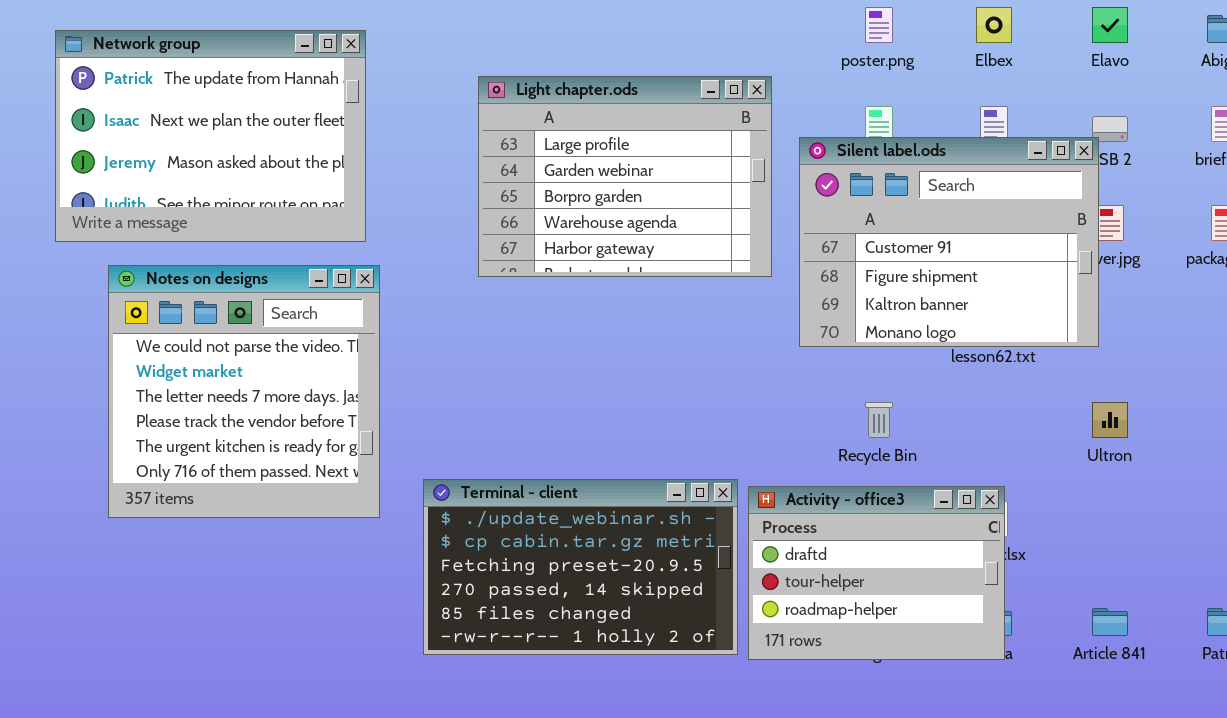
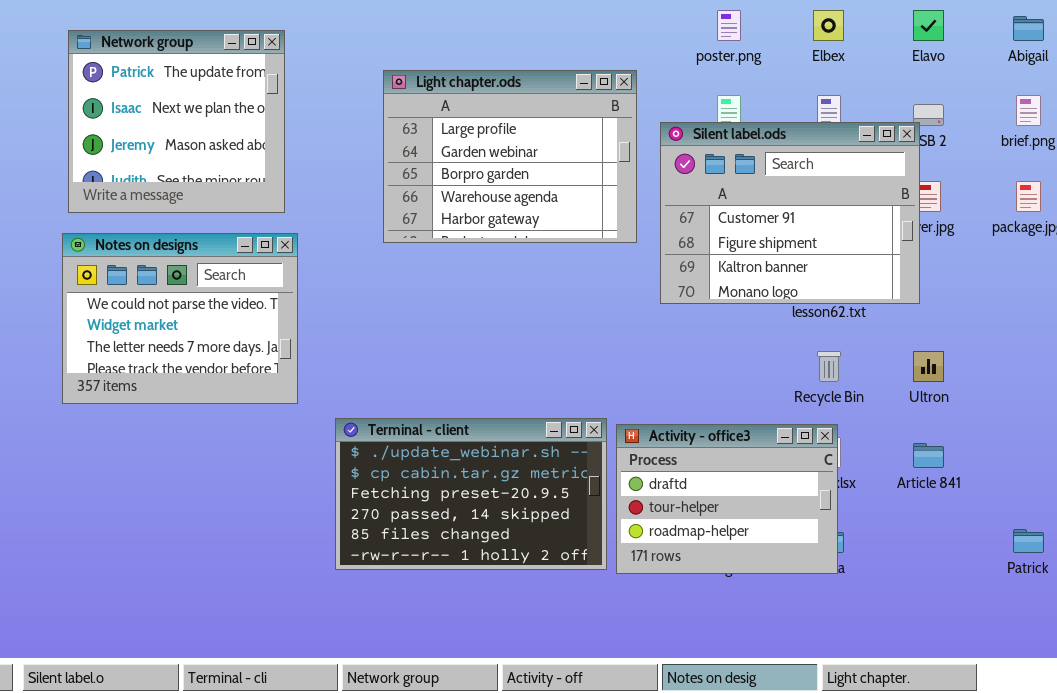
Network group: [55,30,366,242] -> [68,30,285,213], resized
Notes on designs: [108,265,380,518] -> [62,233,298,404], resized
Recycle Bin: [865,402,893,438] -> [817,351,841,382], moved
Article 841: [1092,608,1128,636] -> [913,443,944,468], moved

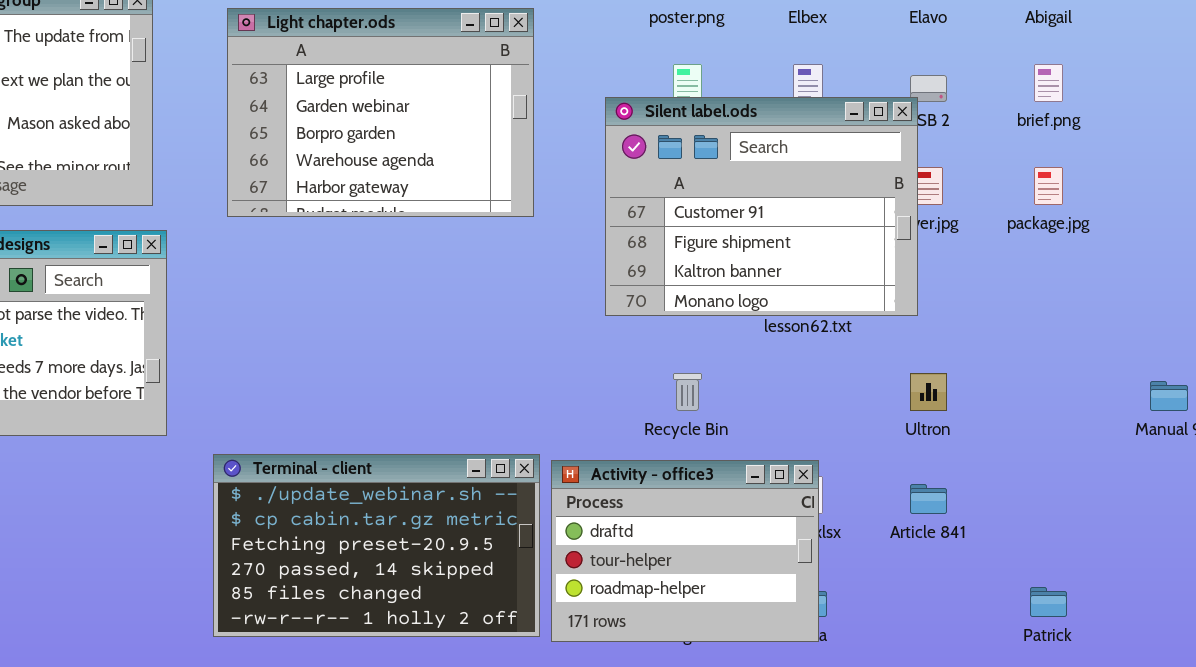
Light chapter.ods: [383,70,637,243] -> [227,8,534,217], moved
Recycle Bin: [817,351,841,382] -> [673,373,702,411], moved

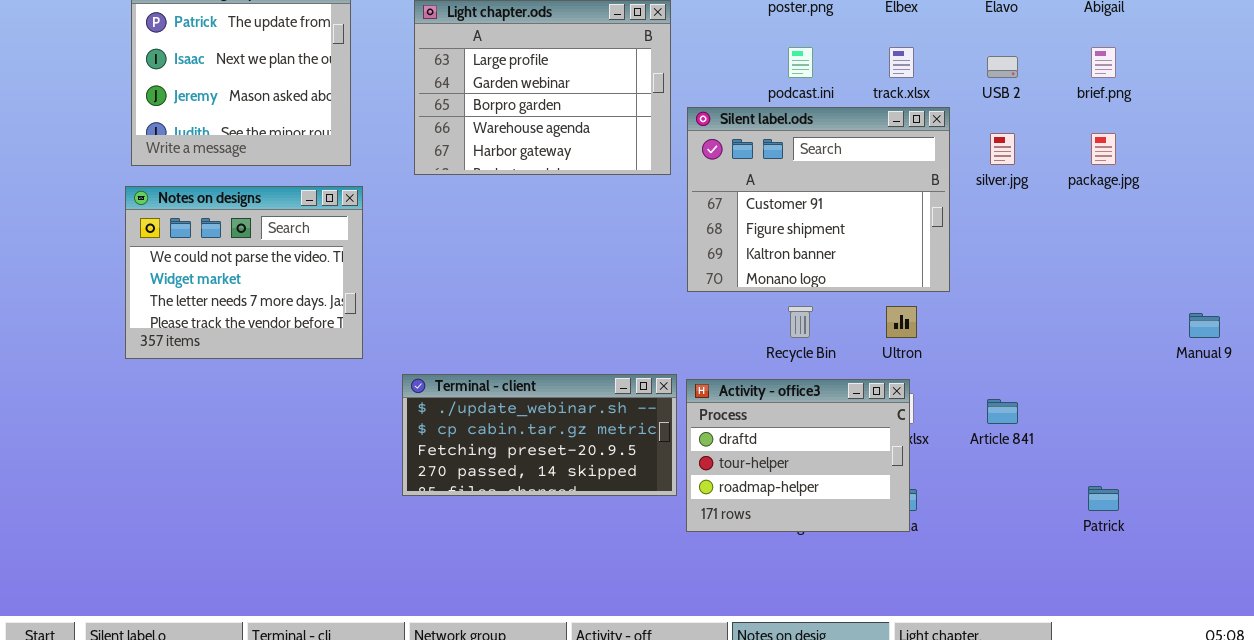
Silent label.ods: [605,97,918,316] -> [687,107,950,292], moved
Ultron: [910,373,947,411] -> [886,306,917,338], moved
Terminal - client: [213,454,540,637] -> [402,374,677,496], resized

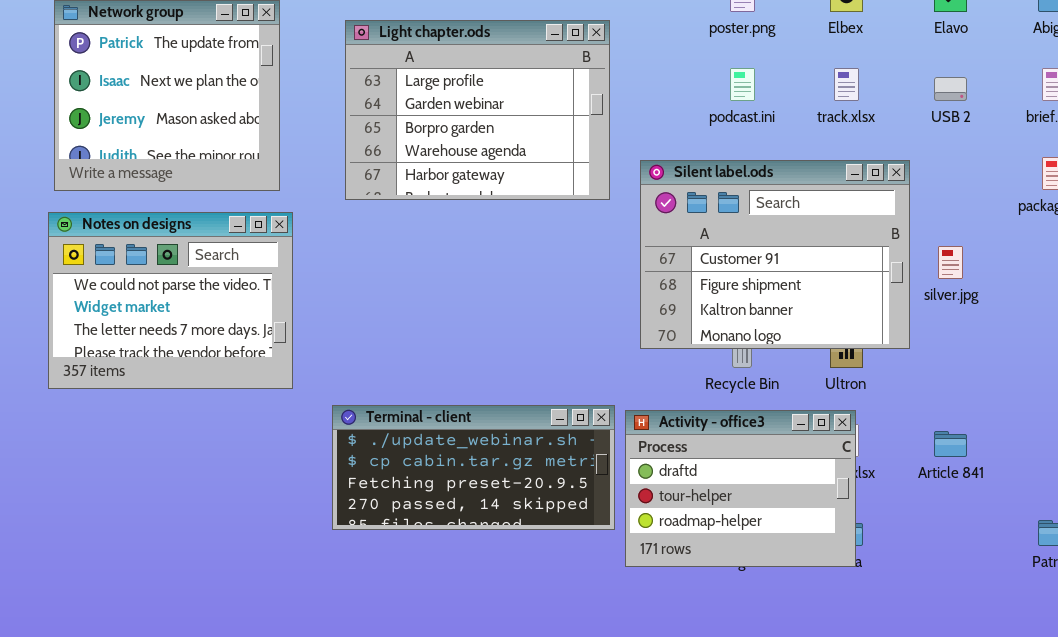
Silent label.ods: [687,107,950,292] -> [640,160,910,349], moved
silver.jpg: [990,133,1015,165] -> [938,246,963,279], moved

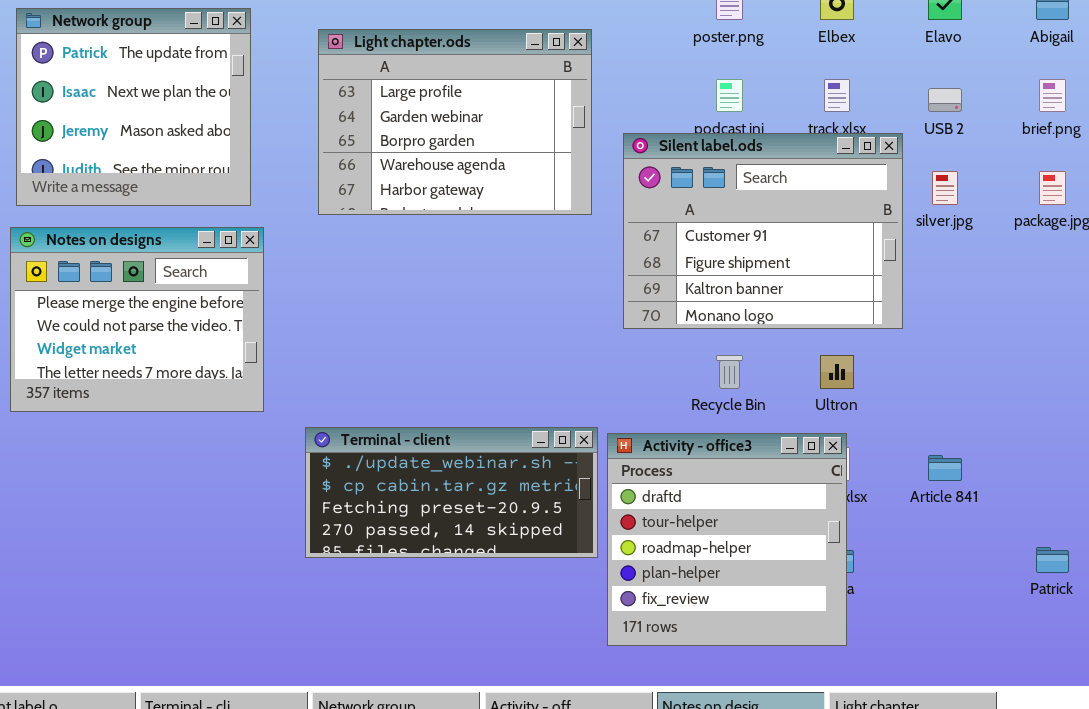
Silent label.ods: [640,160,910,349] -> [623,133,903,329], moved
Notes on designs: [48,212,293,389] -> [10,227,264,412], scrolled up 1 row
silver.jpg: [938,246,963,279] -> [932,171,958,205], moved
Activity - office3: [625,410,856,567] -> [607,433,847,646], resized

